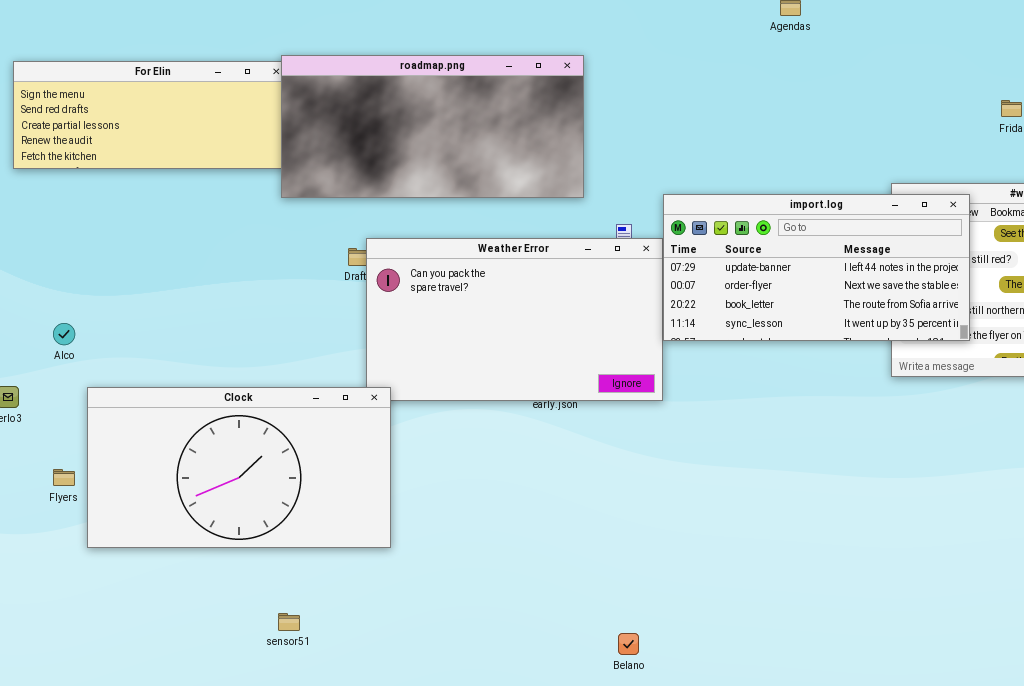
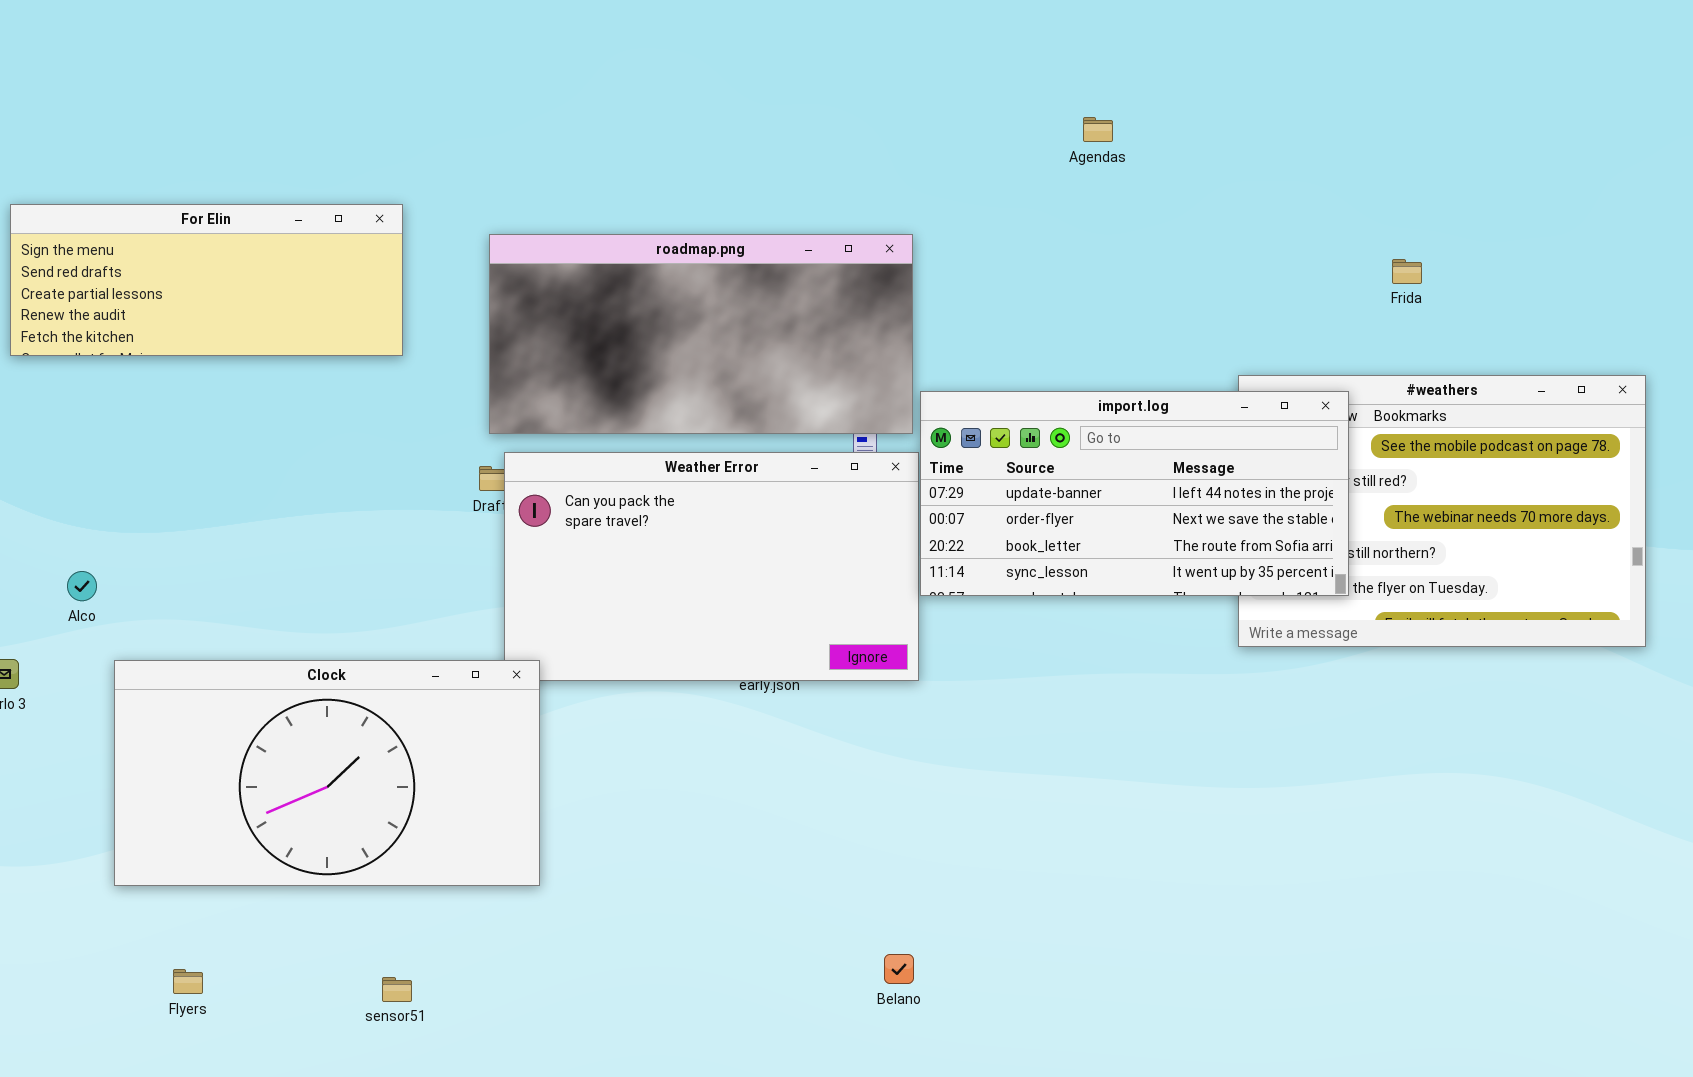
roadmap.png: [281,55,584,198] -> [489,234,913,434], moved
Flyers: [53,469,75,486] -> [173,969,203,994], moved
Belano: [618,633,639,655] -> [884,954,914,984], moved

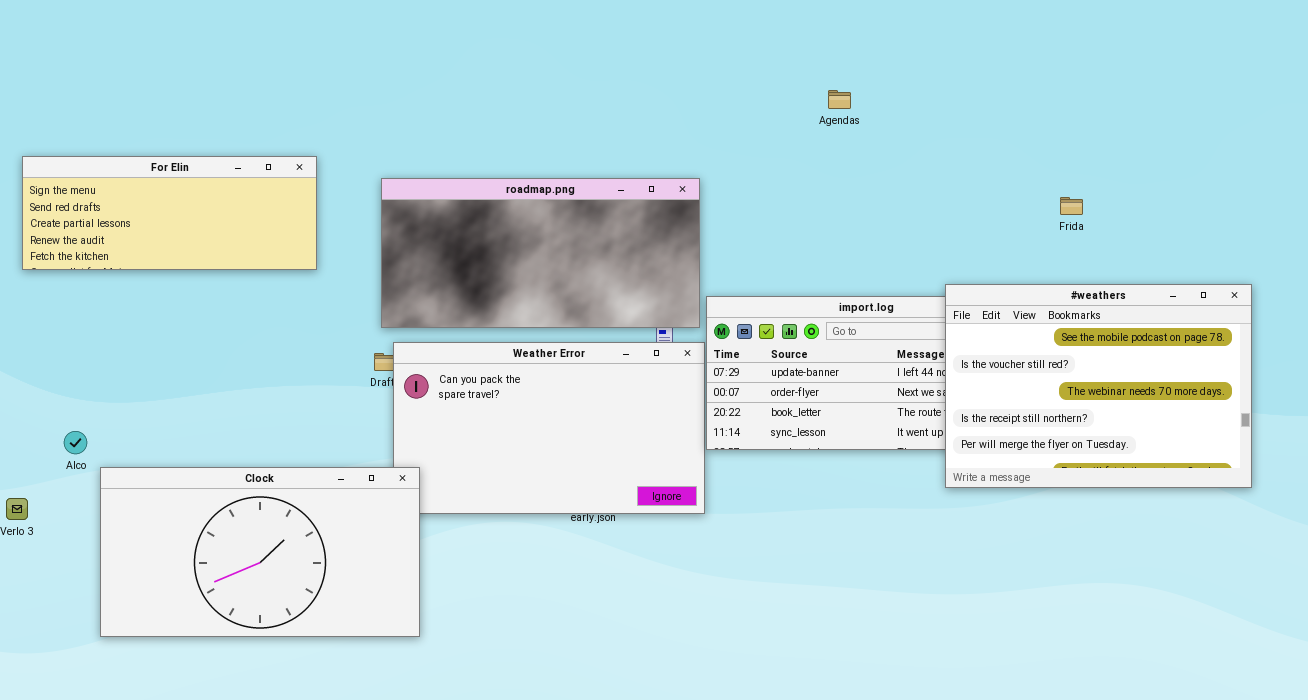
#weathers: [1238,375,1646,647] -> [945,284,1252,488], raised
Clock: [114,660,540,886] -> [100,467,420,637], moved

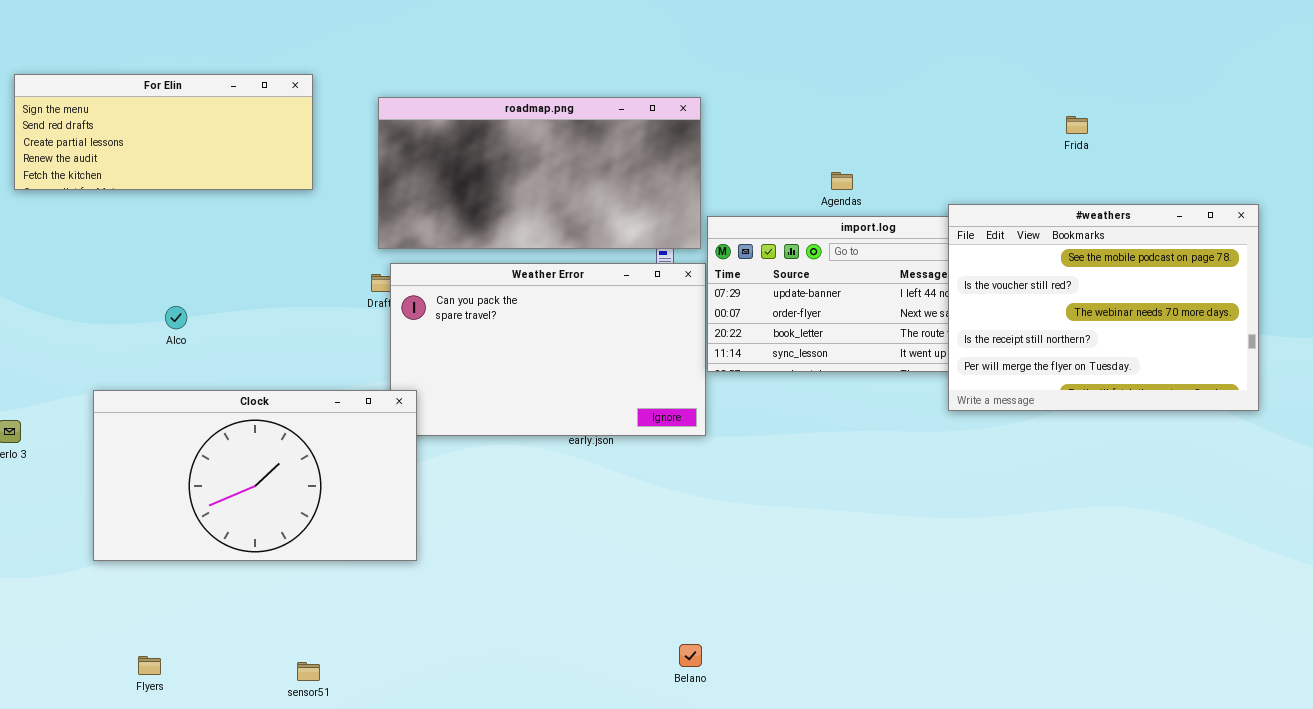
Agendas: [828,90,851,109] -> [831,172,853,190], moved
Alco: [64,431,87,454] -> [165,306,187,329], moved

